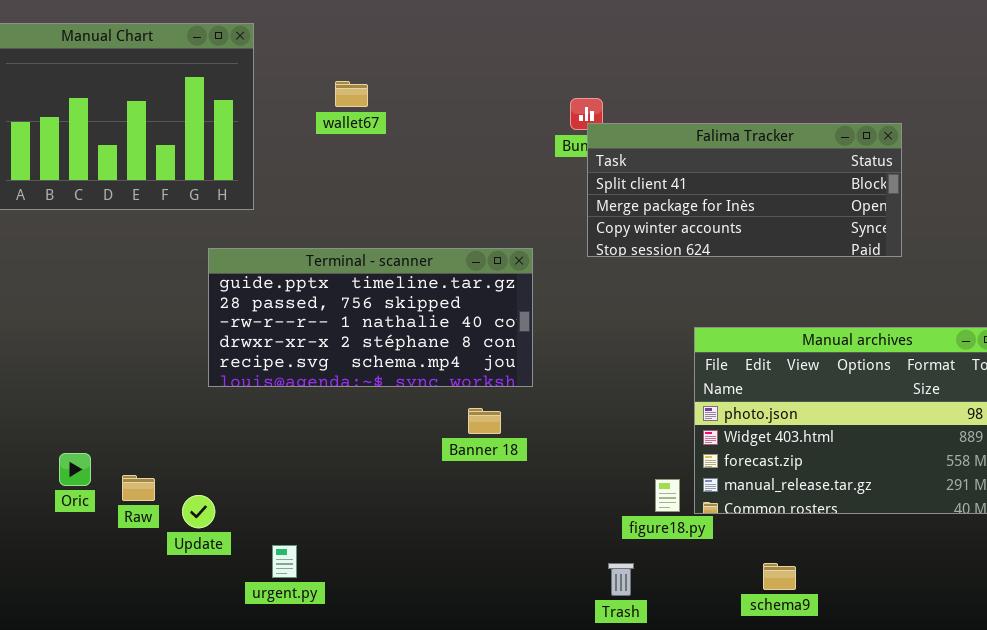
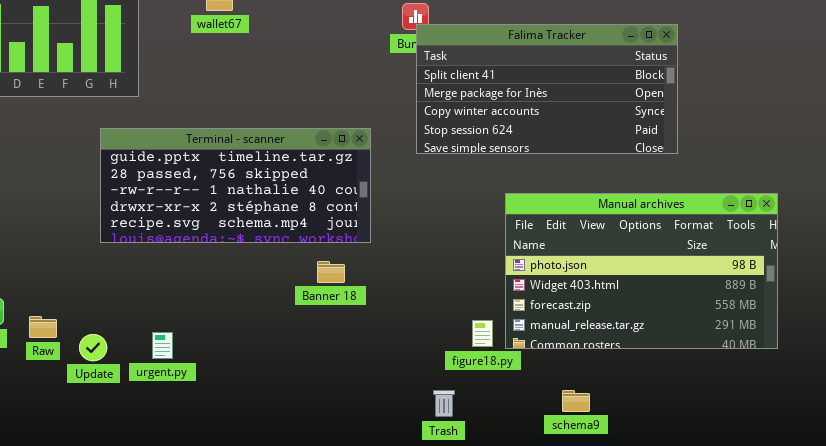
Falima Tracker: [587,123,902,257] -> [416,24,678,154], resized
urgent.py: [272,545,297,578] -> [152,332,173,359], moved

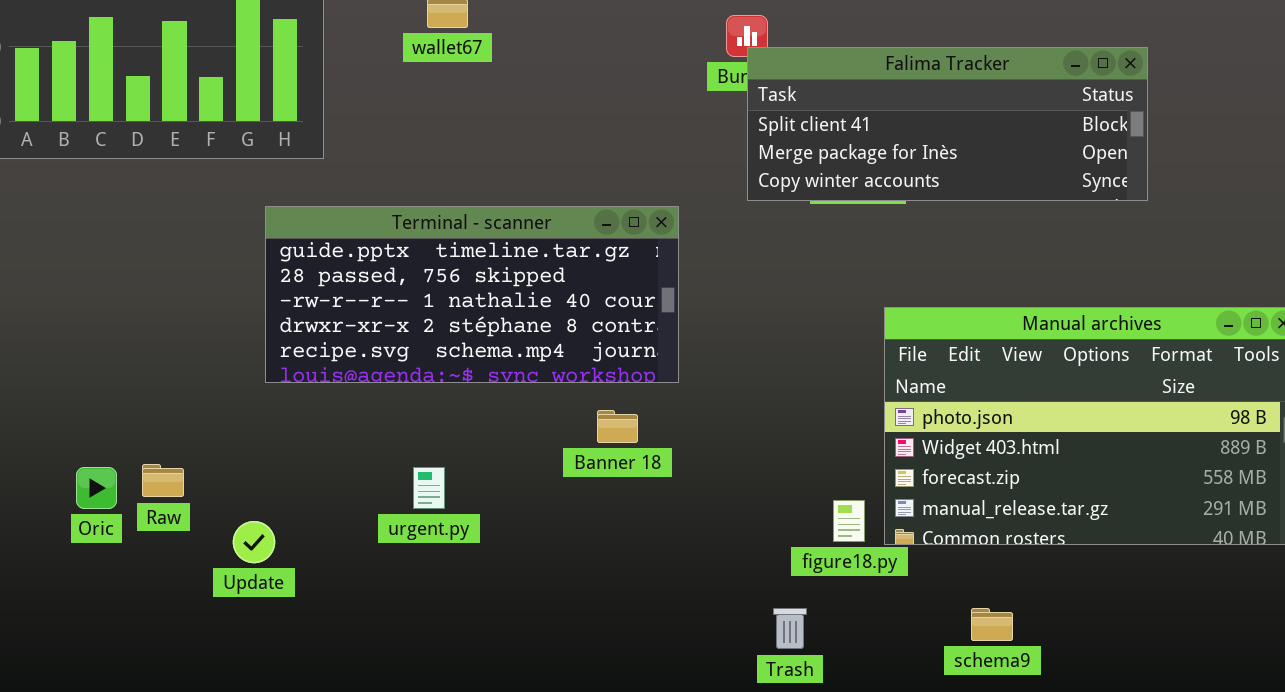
Falima Tracker: [416,24,678,154] -> [747,47,1148,201], resized
Raw: [29,316,57,338] -> [142,464,184,497], moved
urgent.py: [152,332,173,359] -> [413,467,445,509], moved

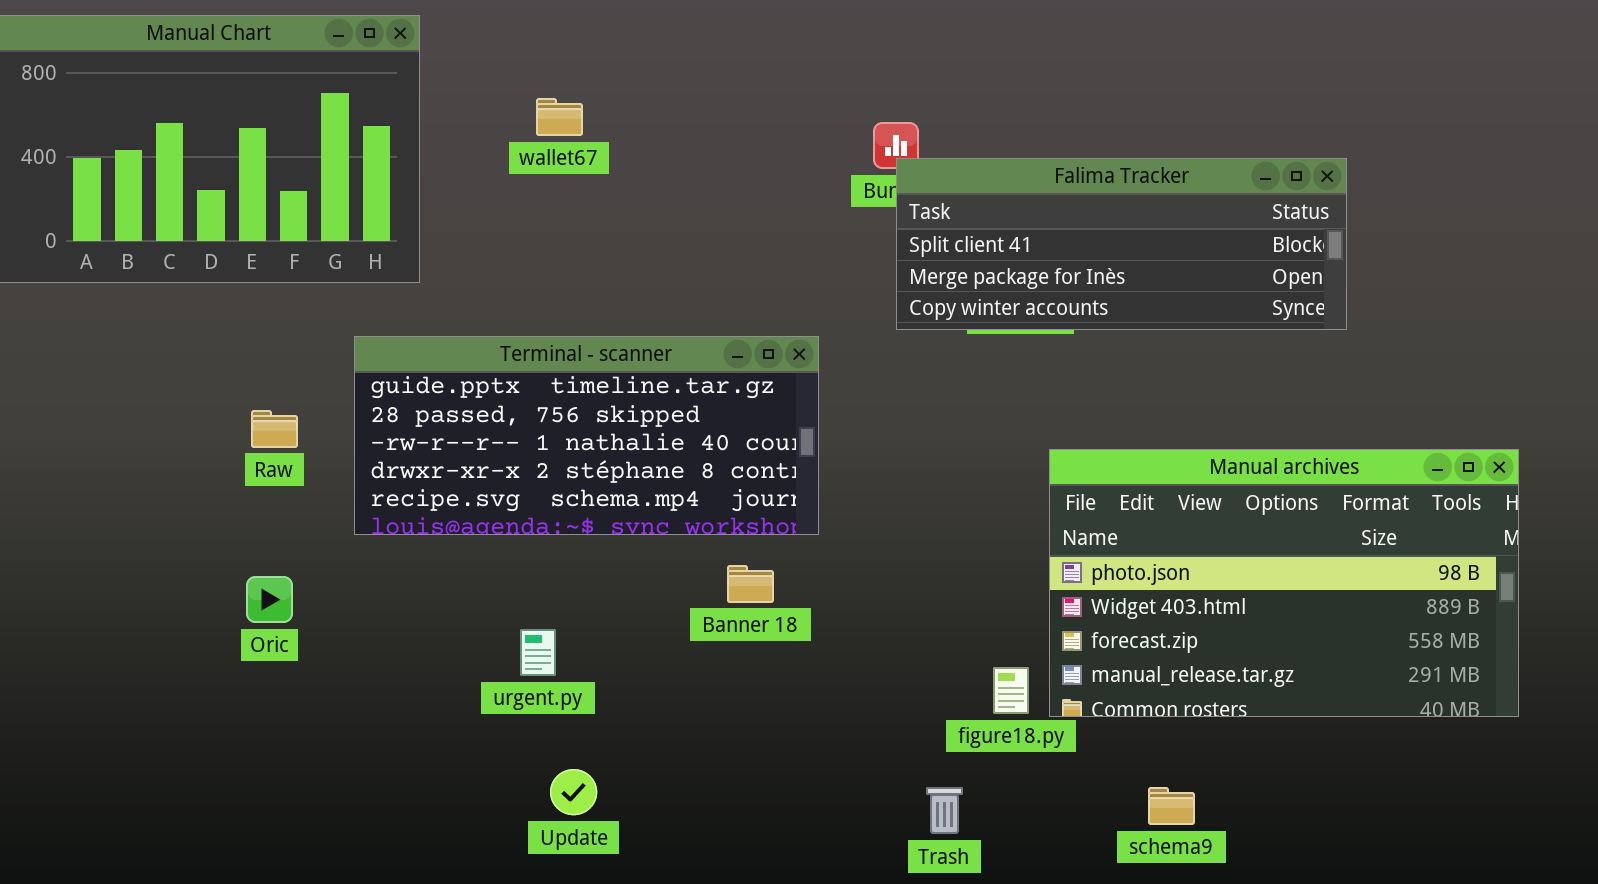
Raw: [142,464,184,497] -> [251,410,298,448], moved
Oric: [76,467,117,509] -> [246,576,293,623], moved
Update: [233,521,275,563] -> [550,769,597,815], moved

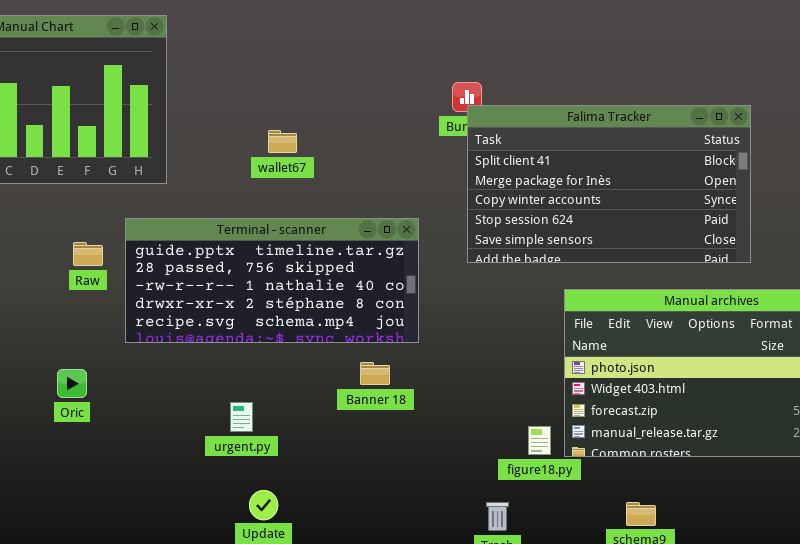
wallet67: [536,98,583,136] -> [268,130,297,153], moved
Falima Tracker: [896,158,1347,330] -> [467,105,751,263], resized
Raw: [251,410,298,448] -> [73,242,103,266], moved

